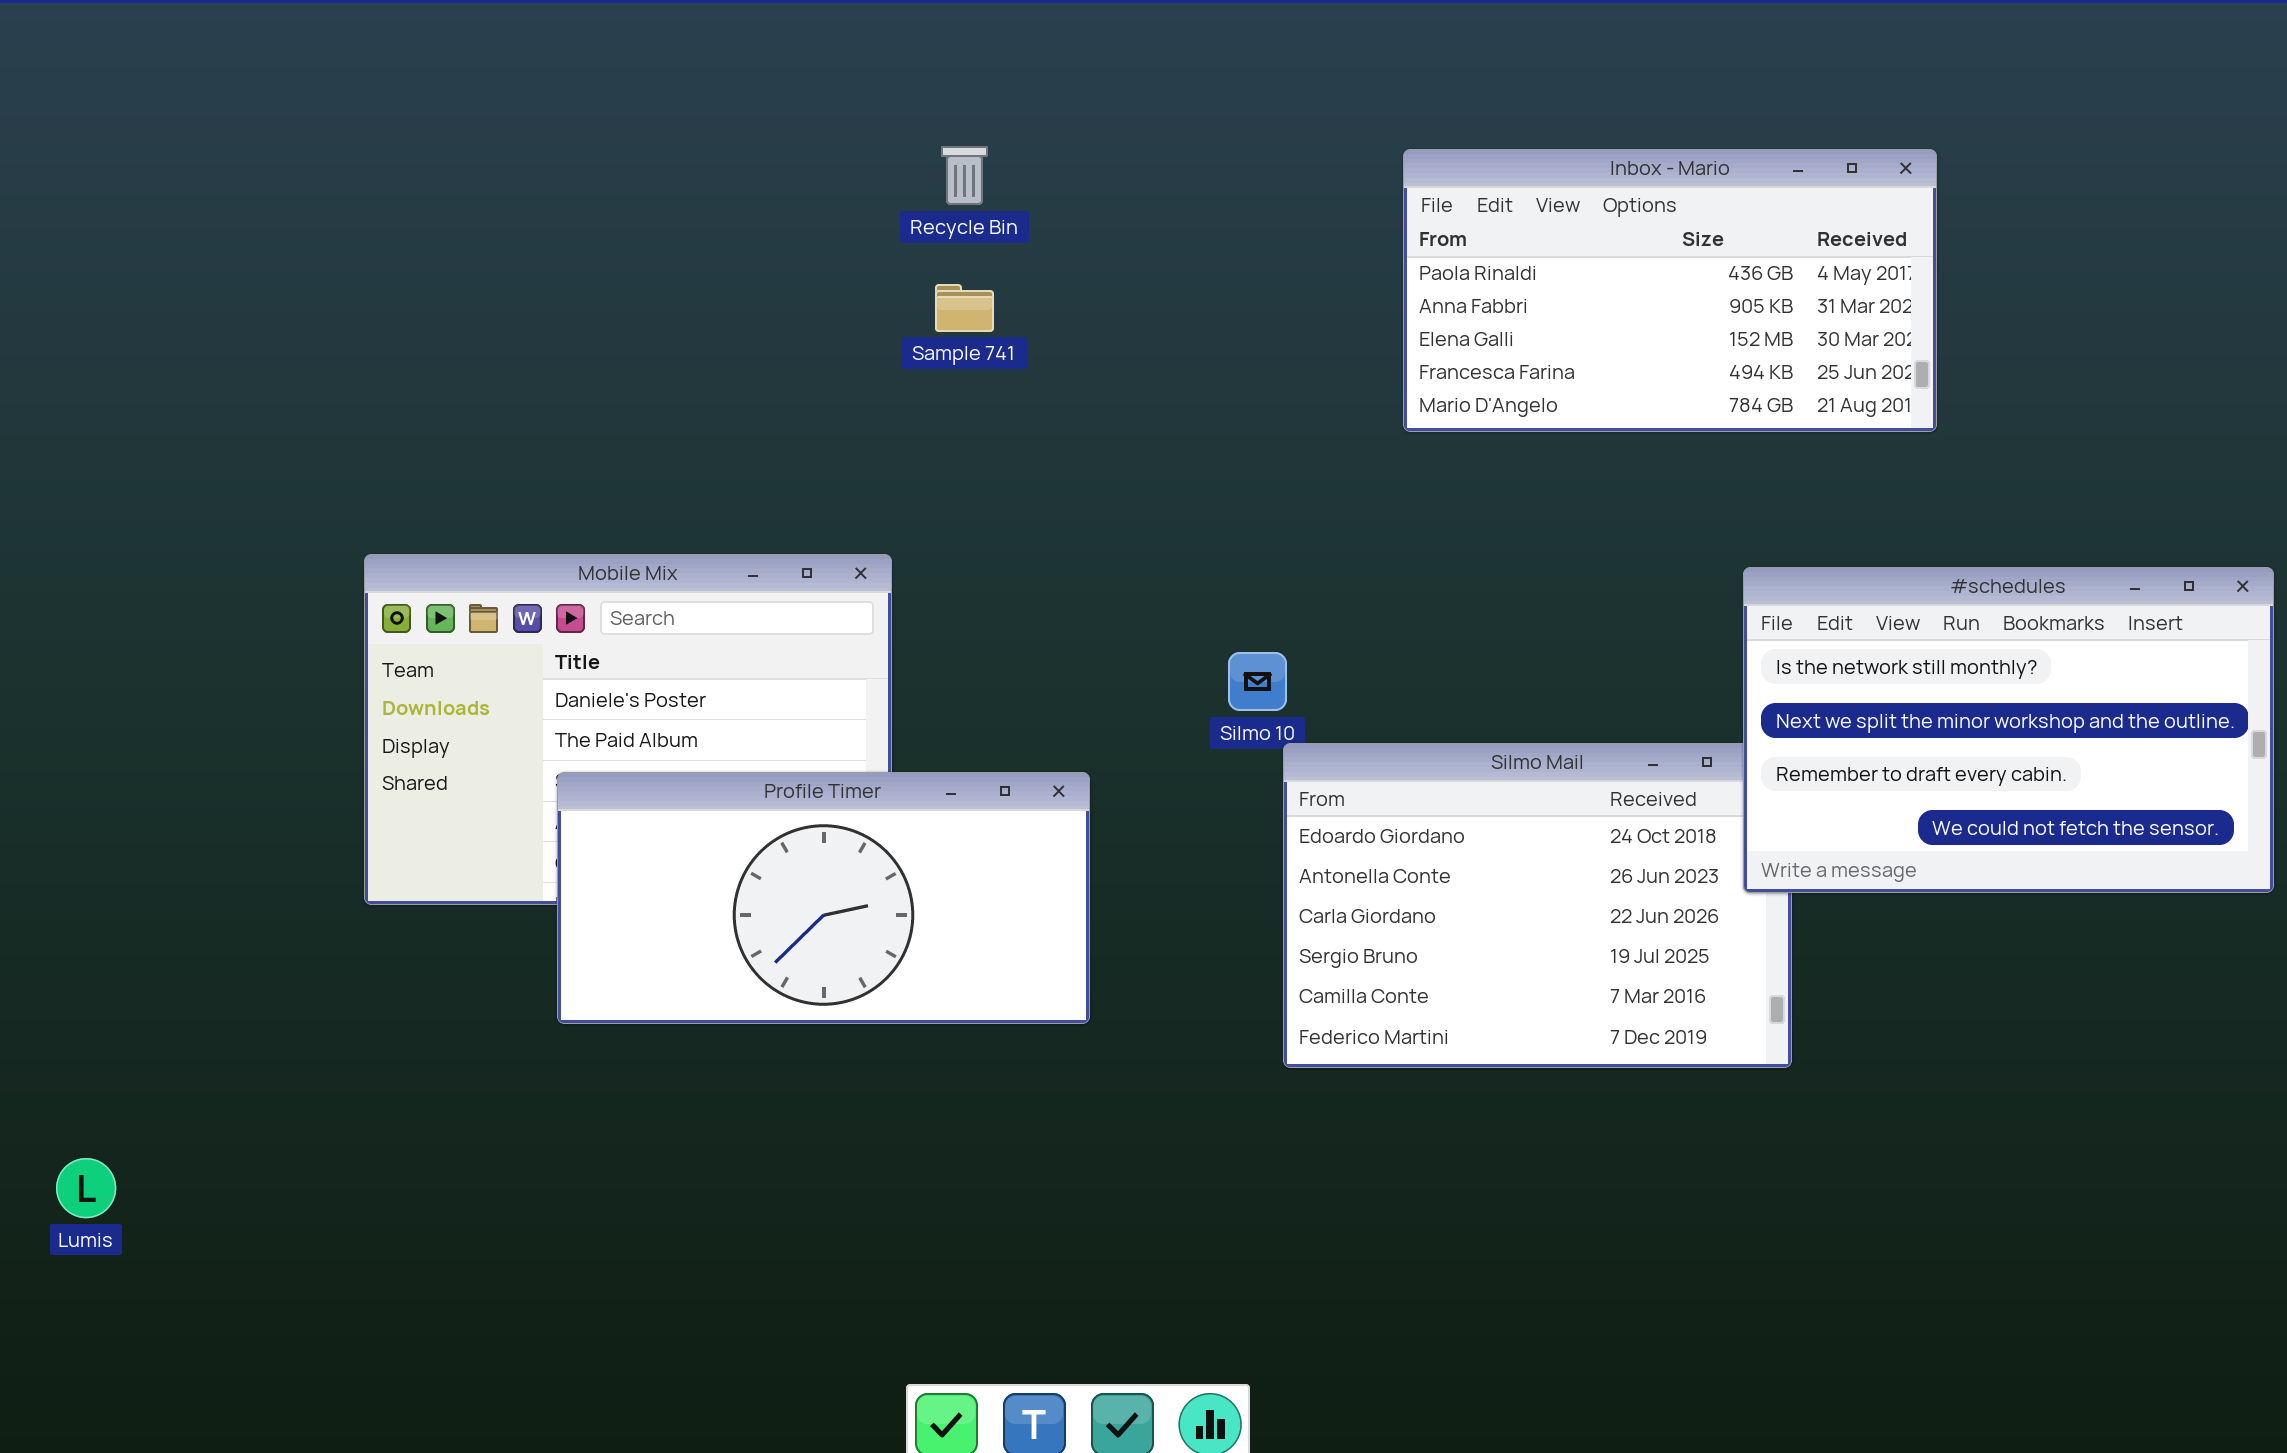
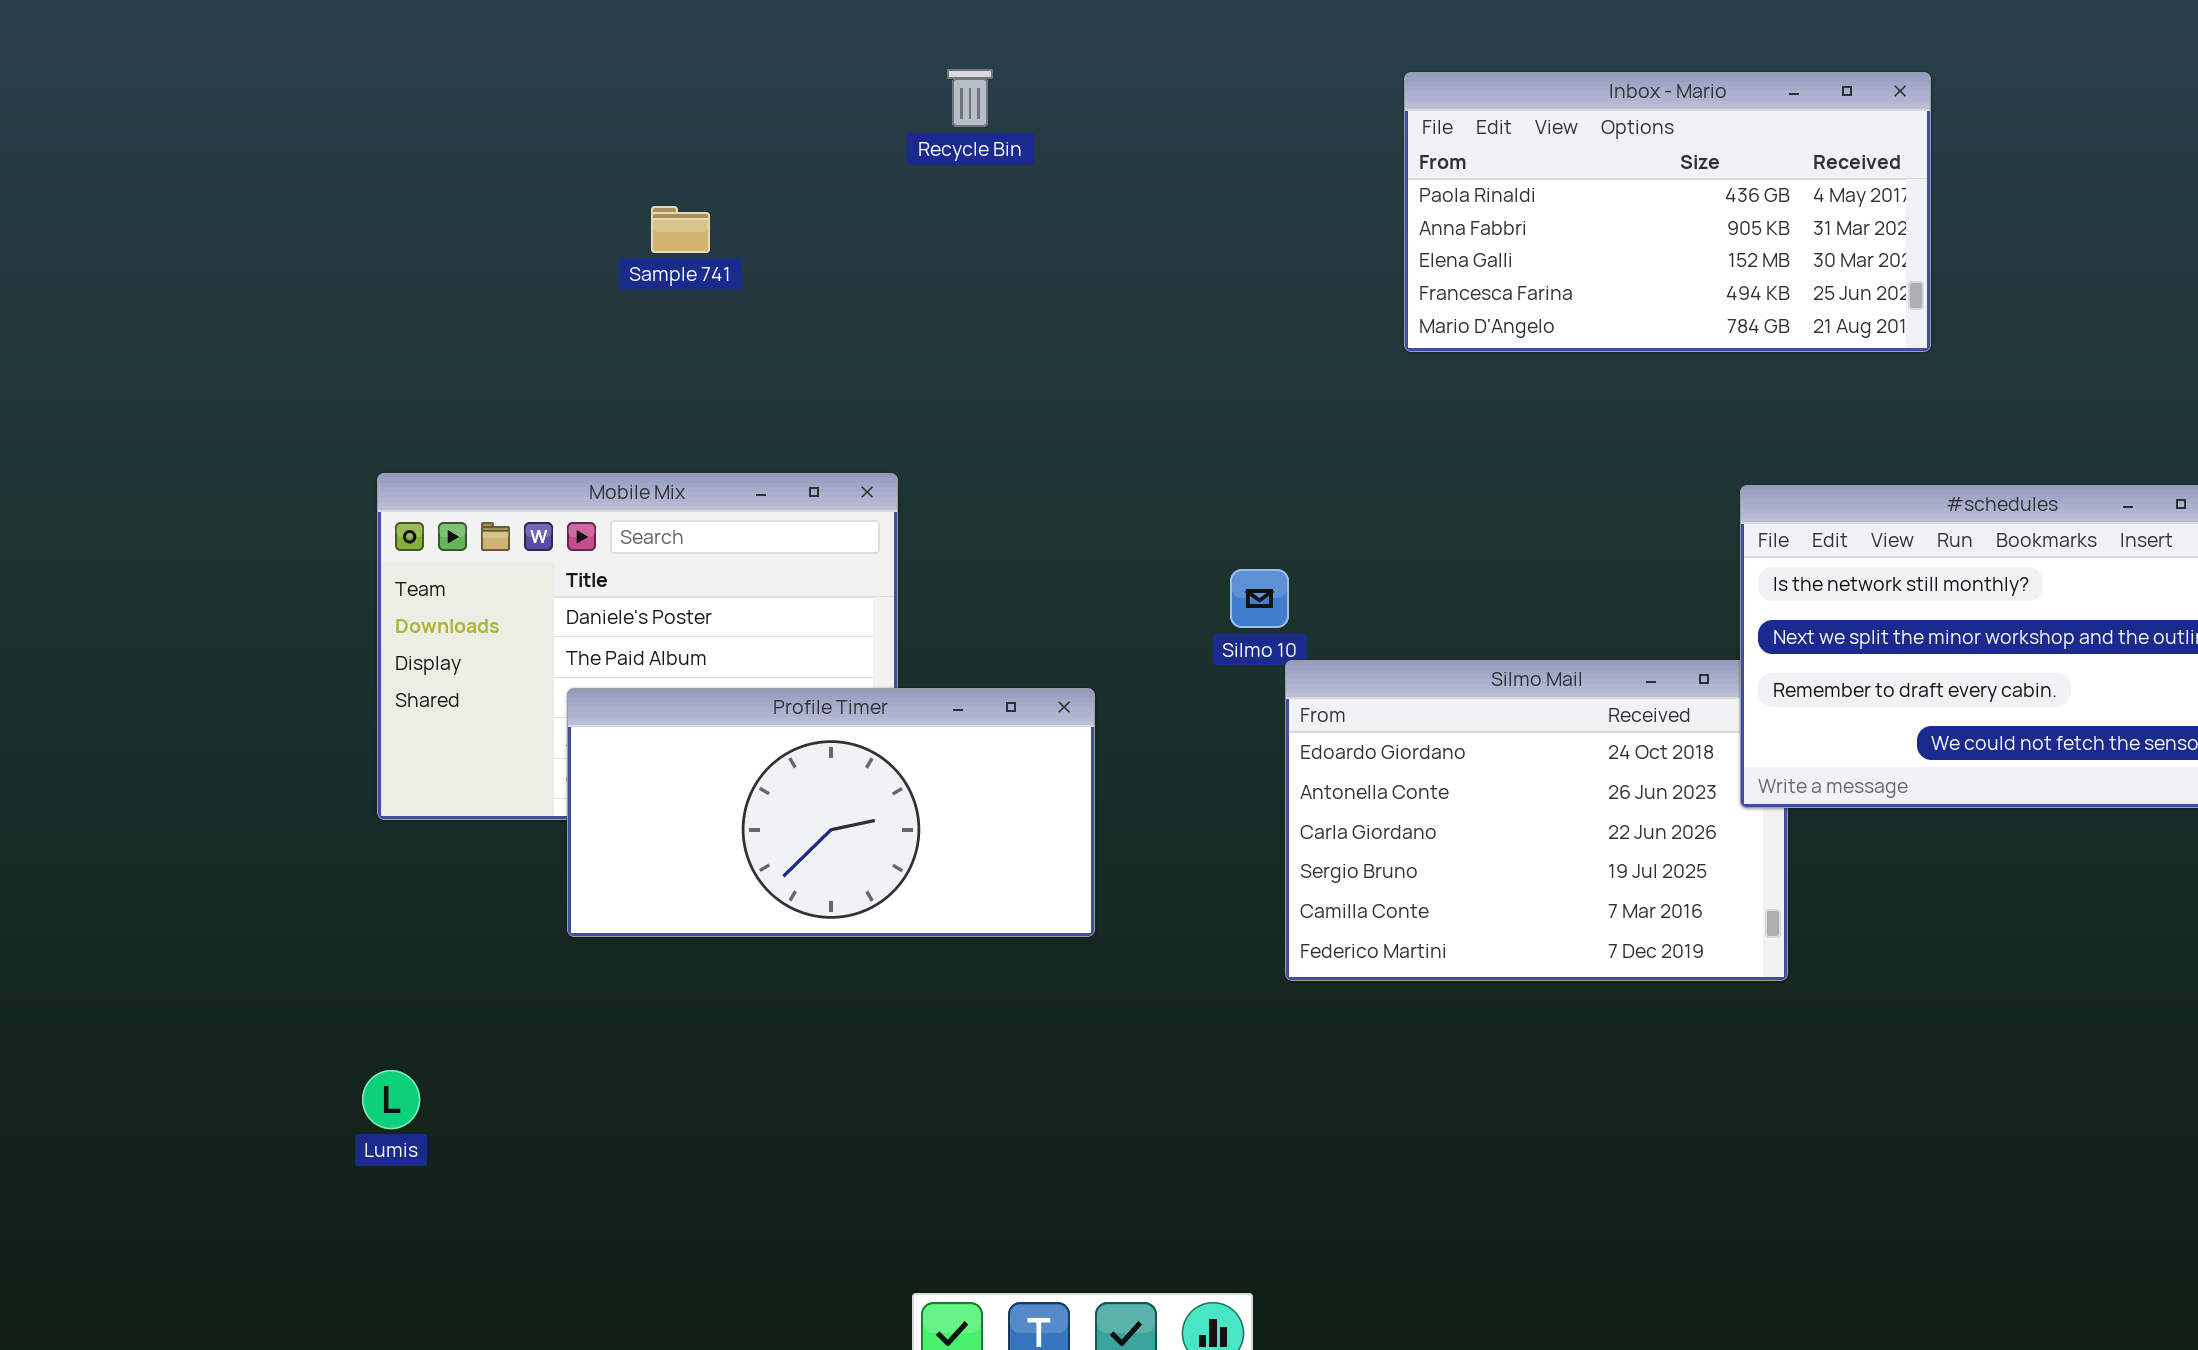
Sample 741: [935,284,994,332] -> [651,206,710,253], moved
Lumis: [56,1158,116,1218] -> [362,1070,420,1129], moved

